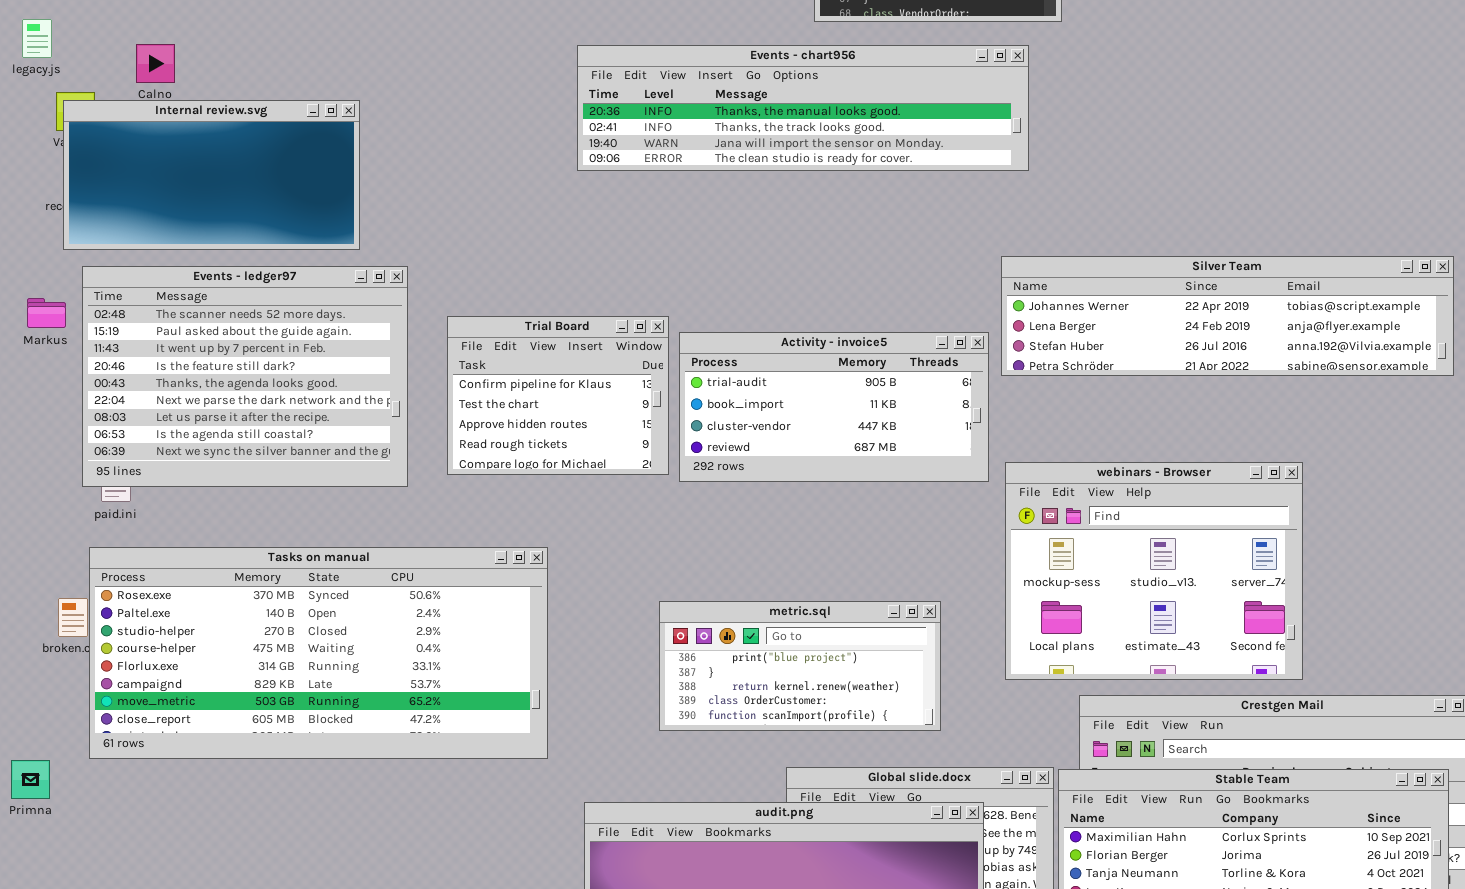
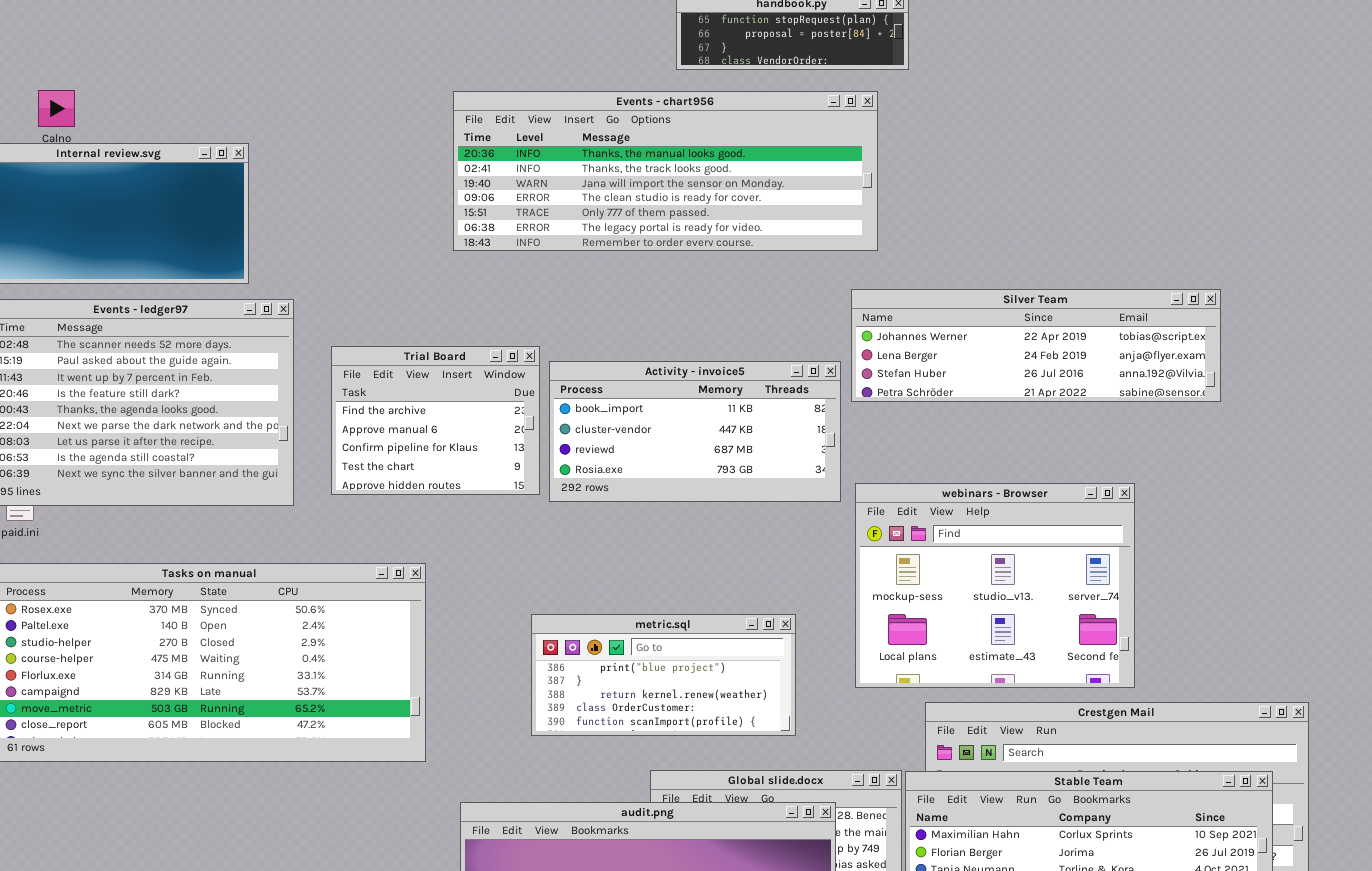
Events - chart956: [577,45,1029,171] -> [453,91,878,251], resized
Silver Team: [1001,256,1454,376] -> [851,289,1221,402], resized
Trial Board: [447,316,669,475] -> [331,346,540,495], scrolled up 2 rows
Activity - invoice5: [679,332,989,482] -> [549,361,841,502], scrolled down 1 row

